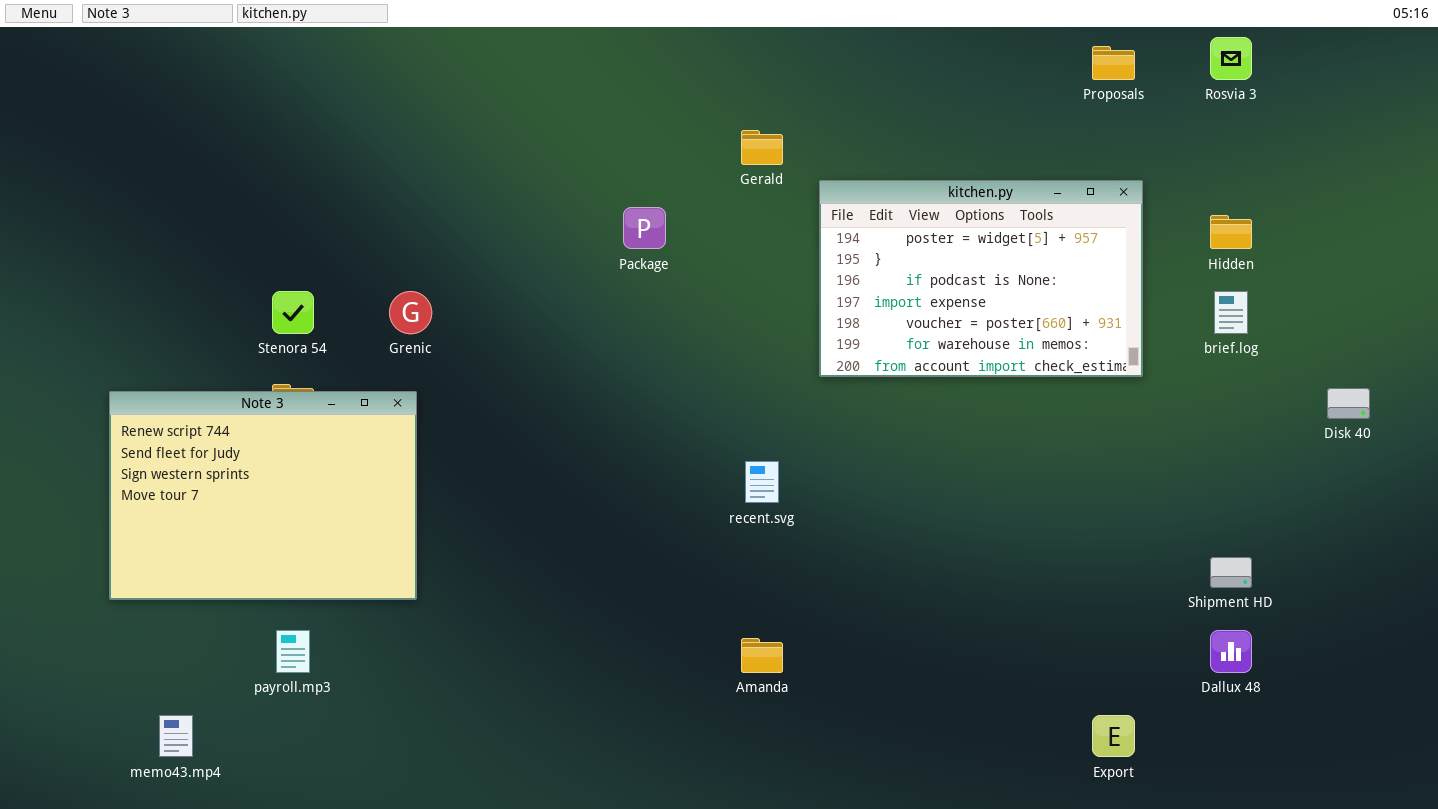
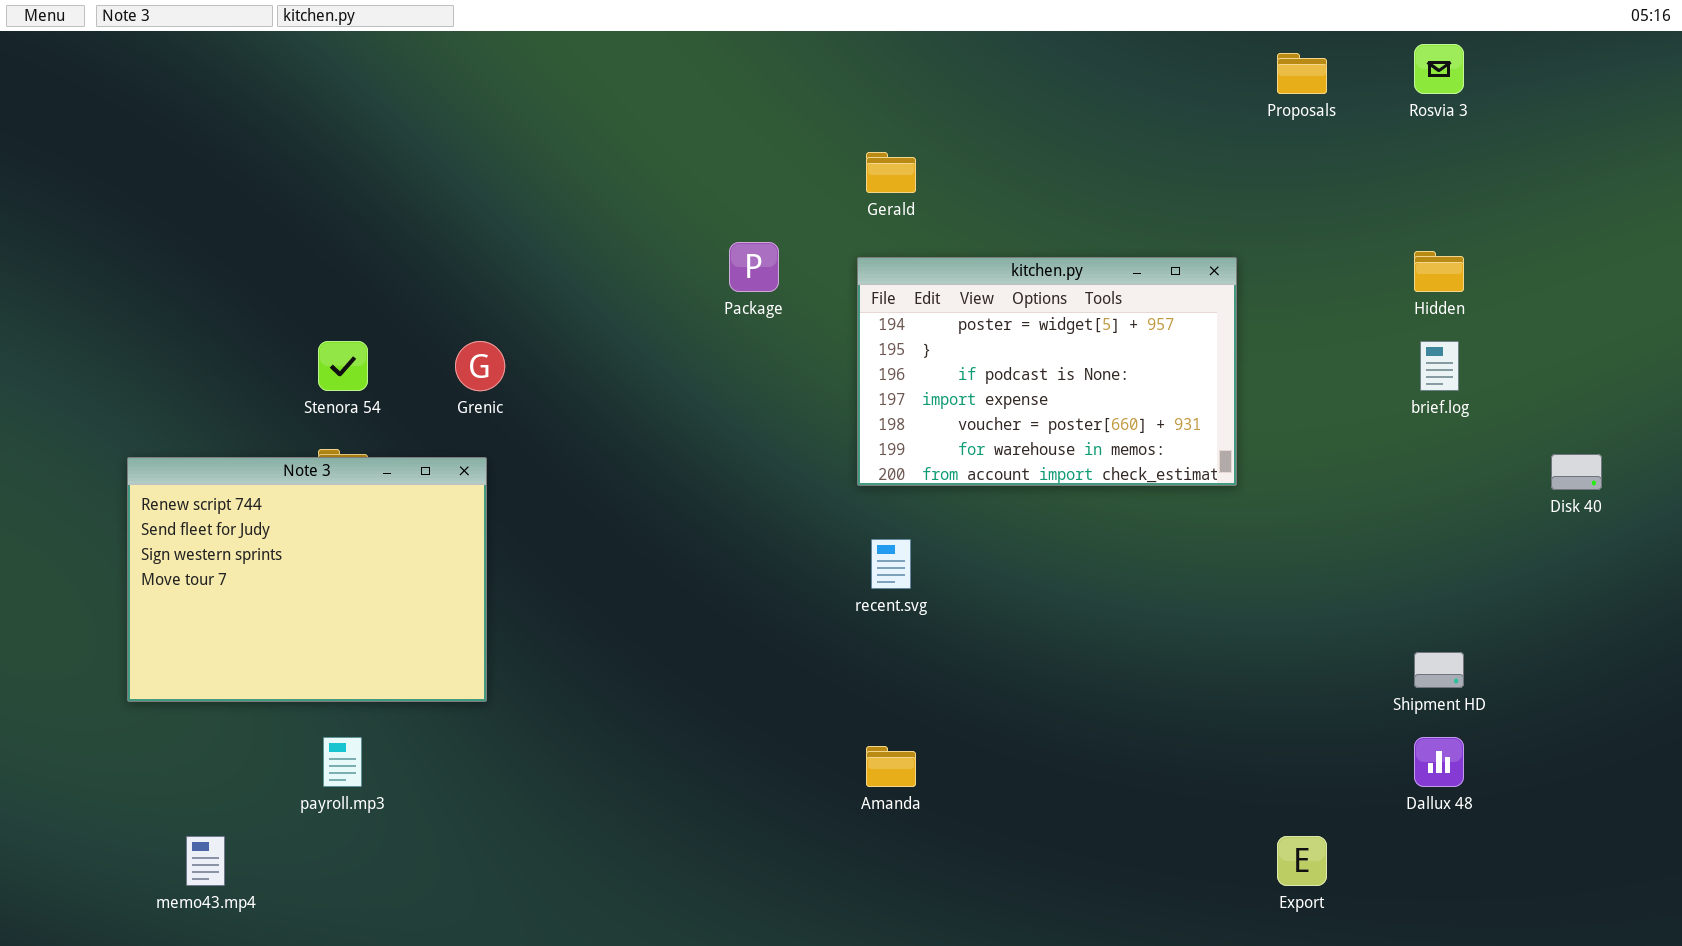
kitchen.py: [819,180,1143,377] -> [857,257,1237,486], moved

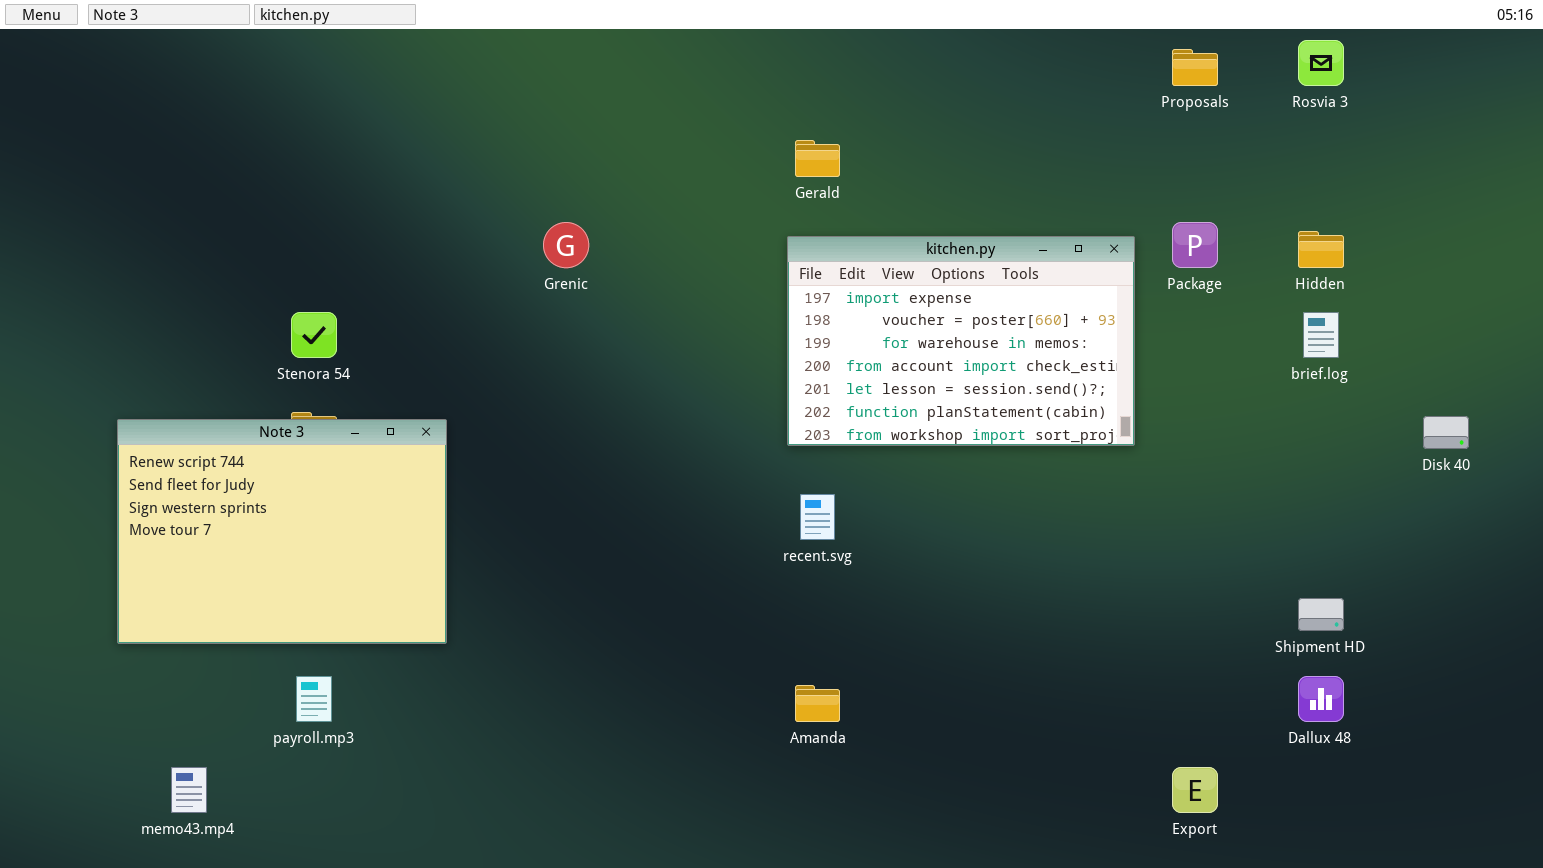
Package: [729,242,779,292] -> [1172,222,1218,268], moved
kitchen.py: [857,257,1237,486] -> [787,236,1135,446], scrolled down 3 rows
Grenic: [455,341,505,391] -> [543,222,589,268], moved

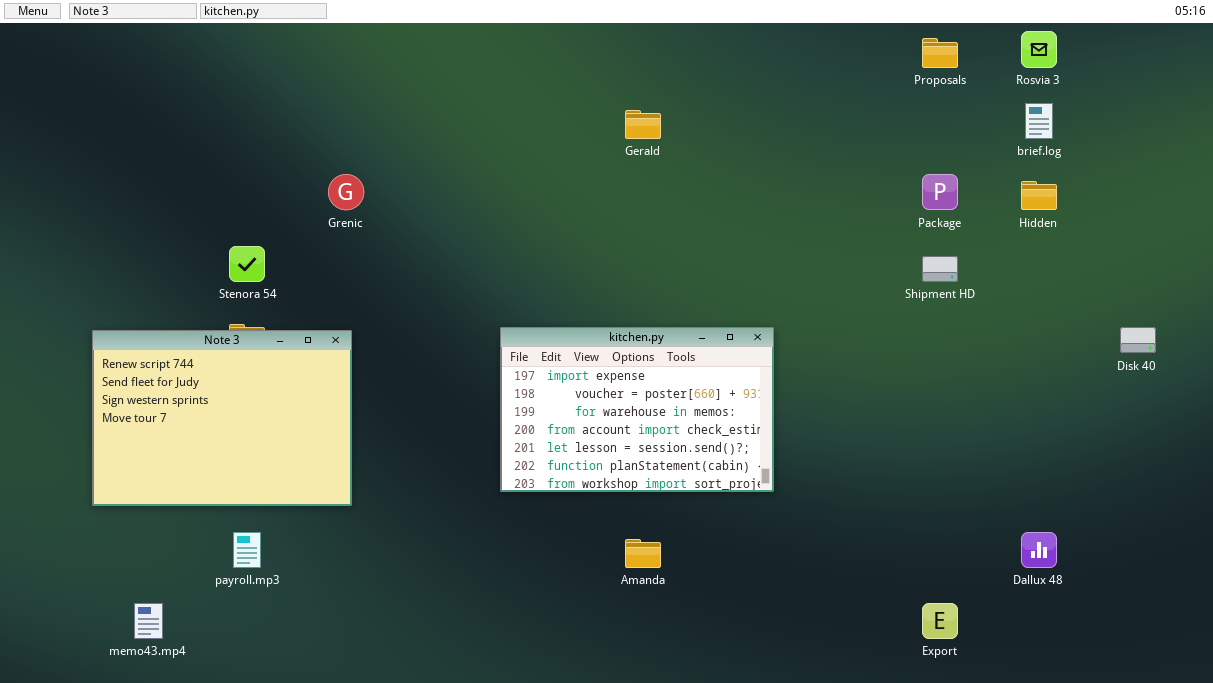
Grenic: [543,222,589,268] -> [328,174,364,210], moved
kitchen.py: [787,236,1135,446] -> [500,327,774,492], moved
brief.log: [1303,312,1339,358] -> [1025,103,1053,139], moved
Shipment HD: [1298,598,1344,631] -> [922,256,958,282], moved

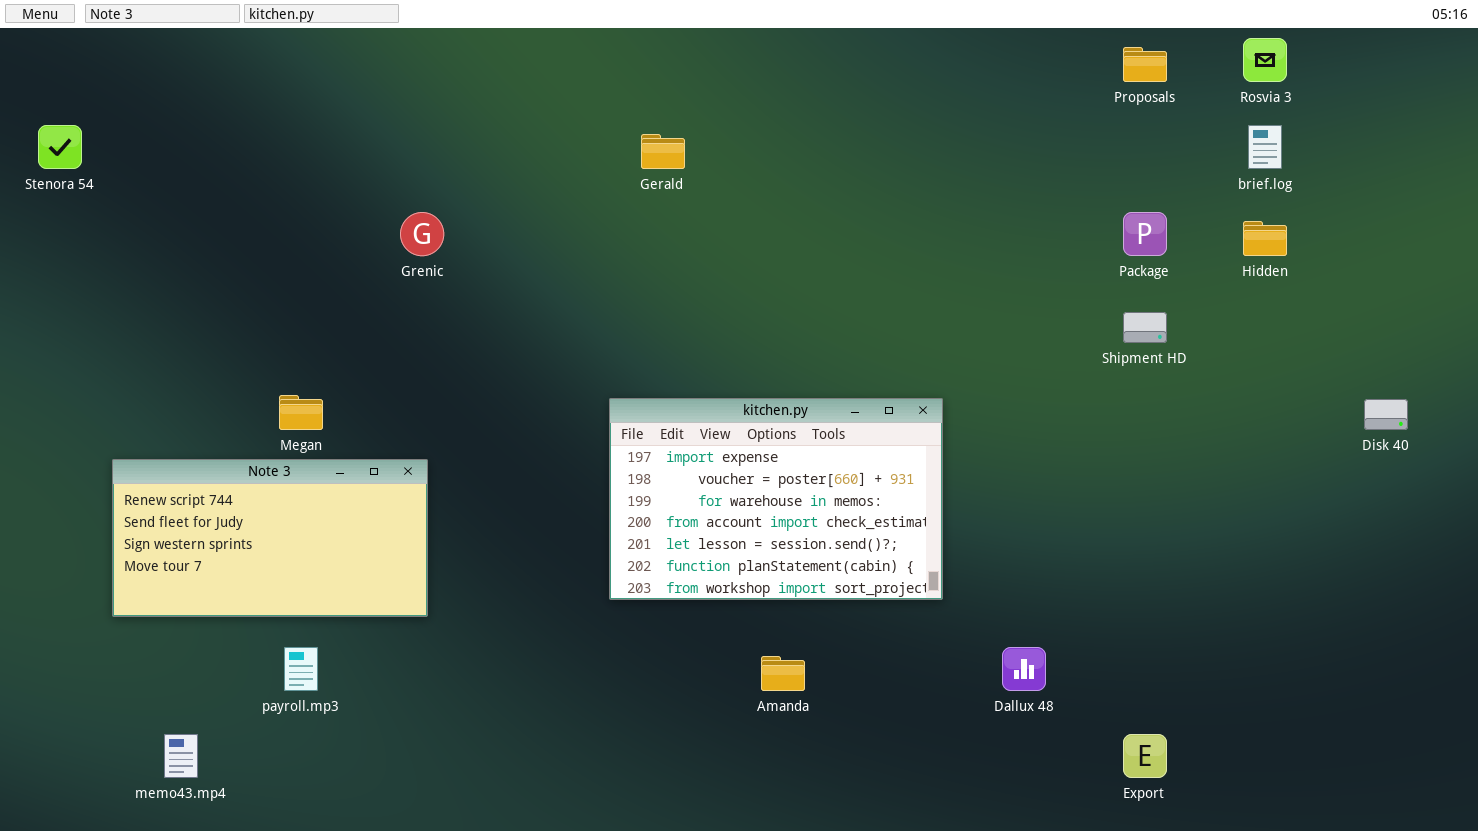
Gerald: [625,110,661,139] -> [641,134,685,169], moved
Stenora 54: [229,246,265,282] -> [38,125,82,169], moved
Note 3: [92,330,352,506] -> [112,459,428,617], resized
Dallux 48: [1021,532,1057,568] -> [1002,647,1046,691], moved

